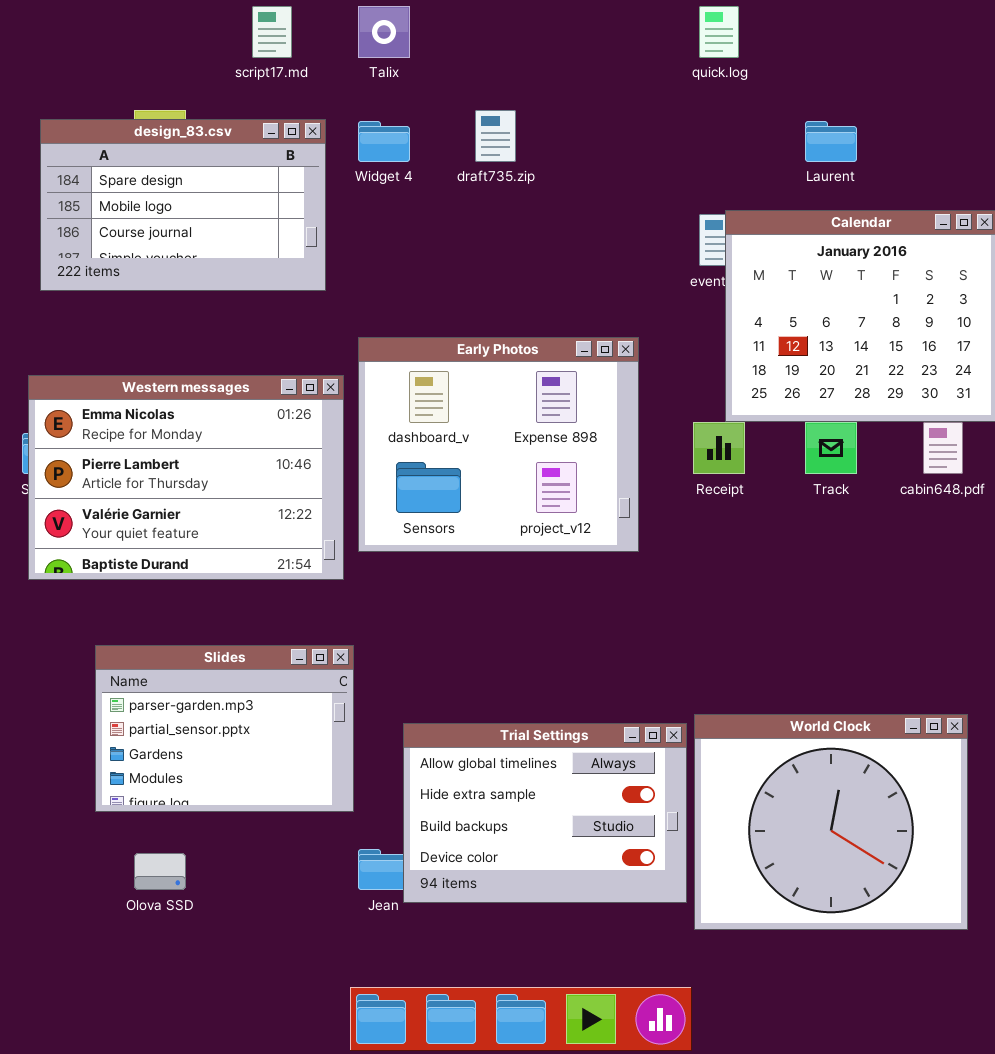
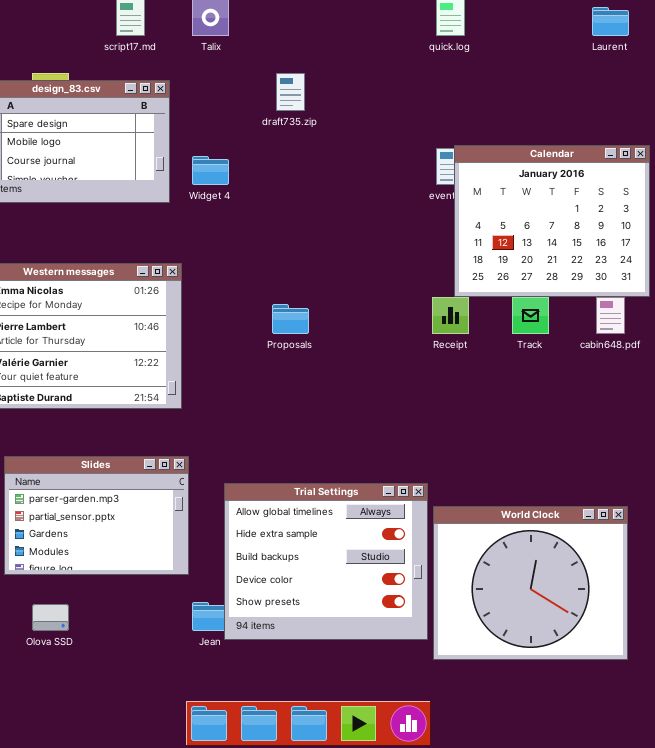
Widget 4: [358,121,410,162] -> [192,156,229,185], moved
Laurent: [805,121,857,162] -> [592,7,629,36], moved
Early Photos: [358,337,639,552] -> none, closed
Trial Settings: [403,723,687,903] -> [224,483,428,640], resized

